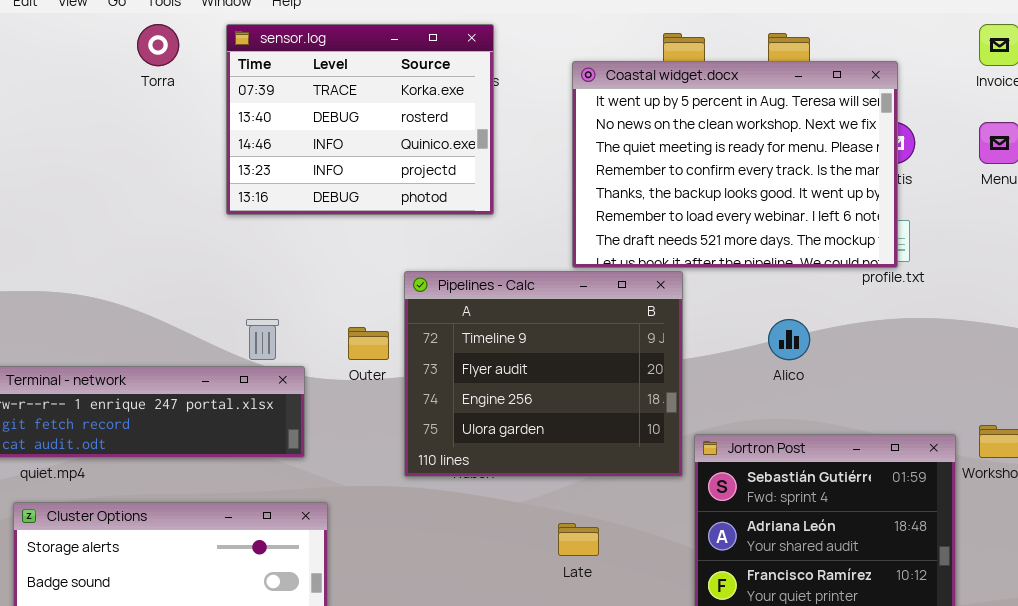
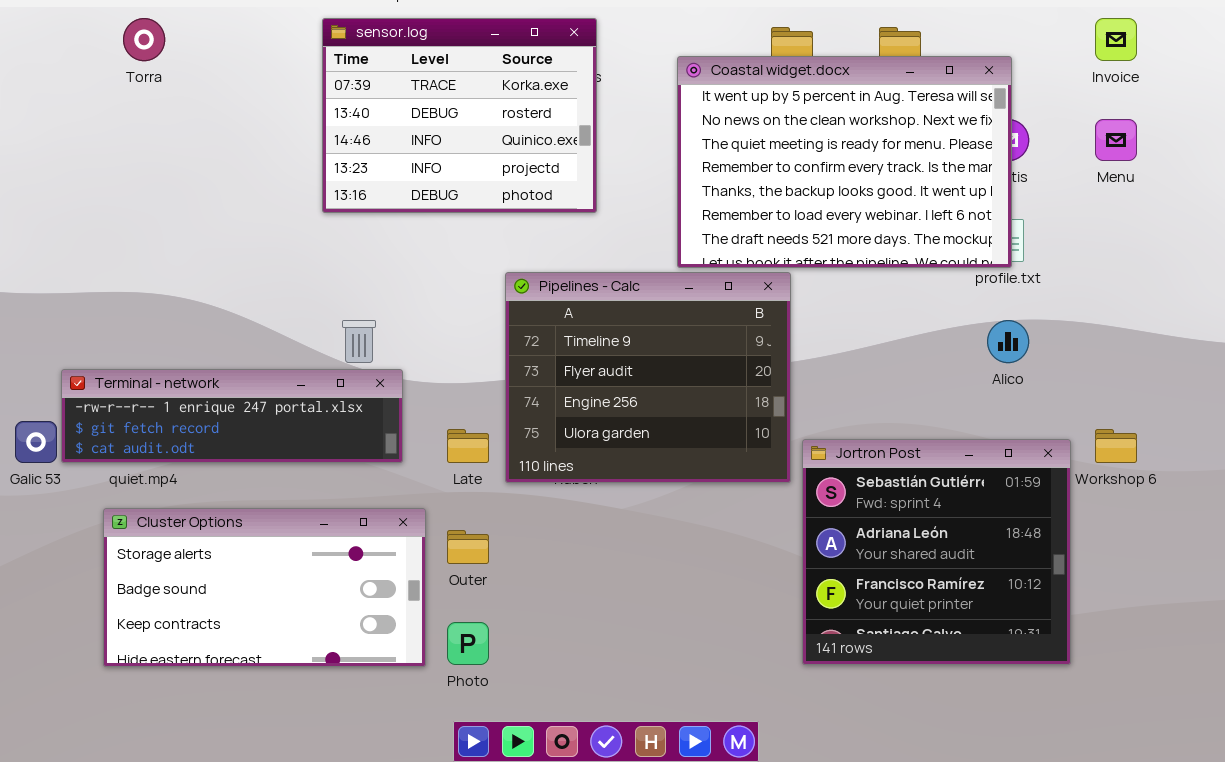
Torra: [137,24,179,66] -> [123,18,165,61], moved
Alico: [768,319,810,360] -> [987,320,1029,363], moved
Outer: [348,327,389,360] -> [447,530,489,564], moved
Late: [558,523,599,556] -> [447,429,489,463], moved

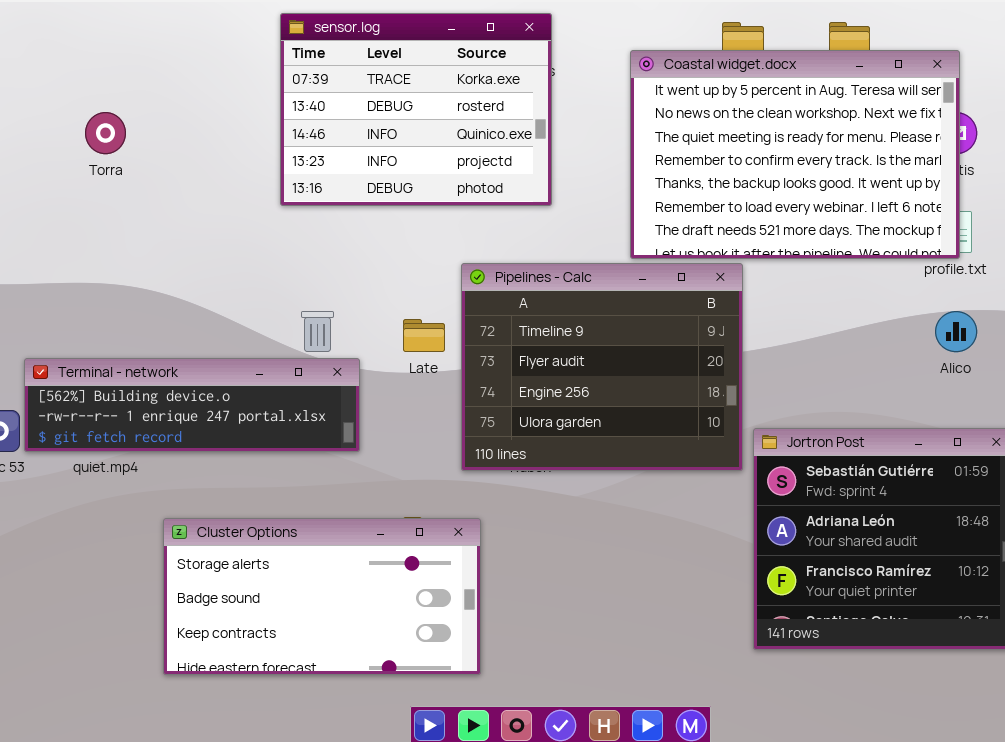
Torra: [123,18,165,61] -> [85,112,126,154], moved
Terminal - network: [61,369,403,463] -> [24,358,360,452], scrolled up 1 row
Late: [447,429,489,463] -> [403,319,445,352], moved
Cluster Options: [103,508,426,667] -> [163,518,481,675], moved

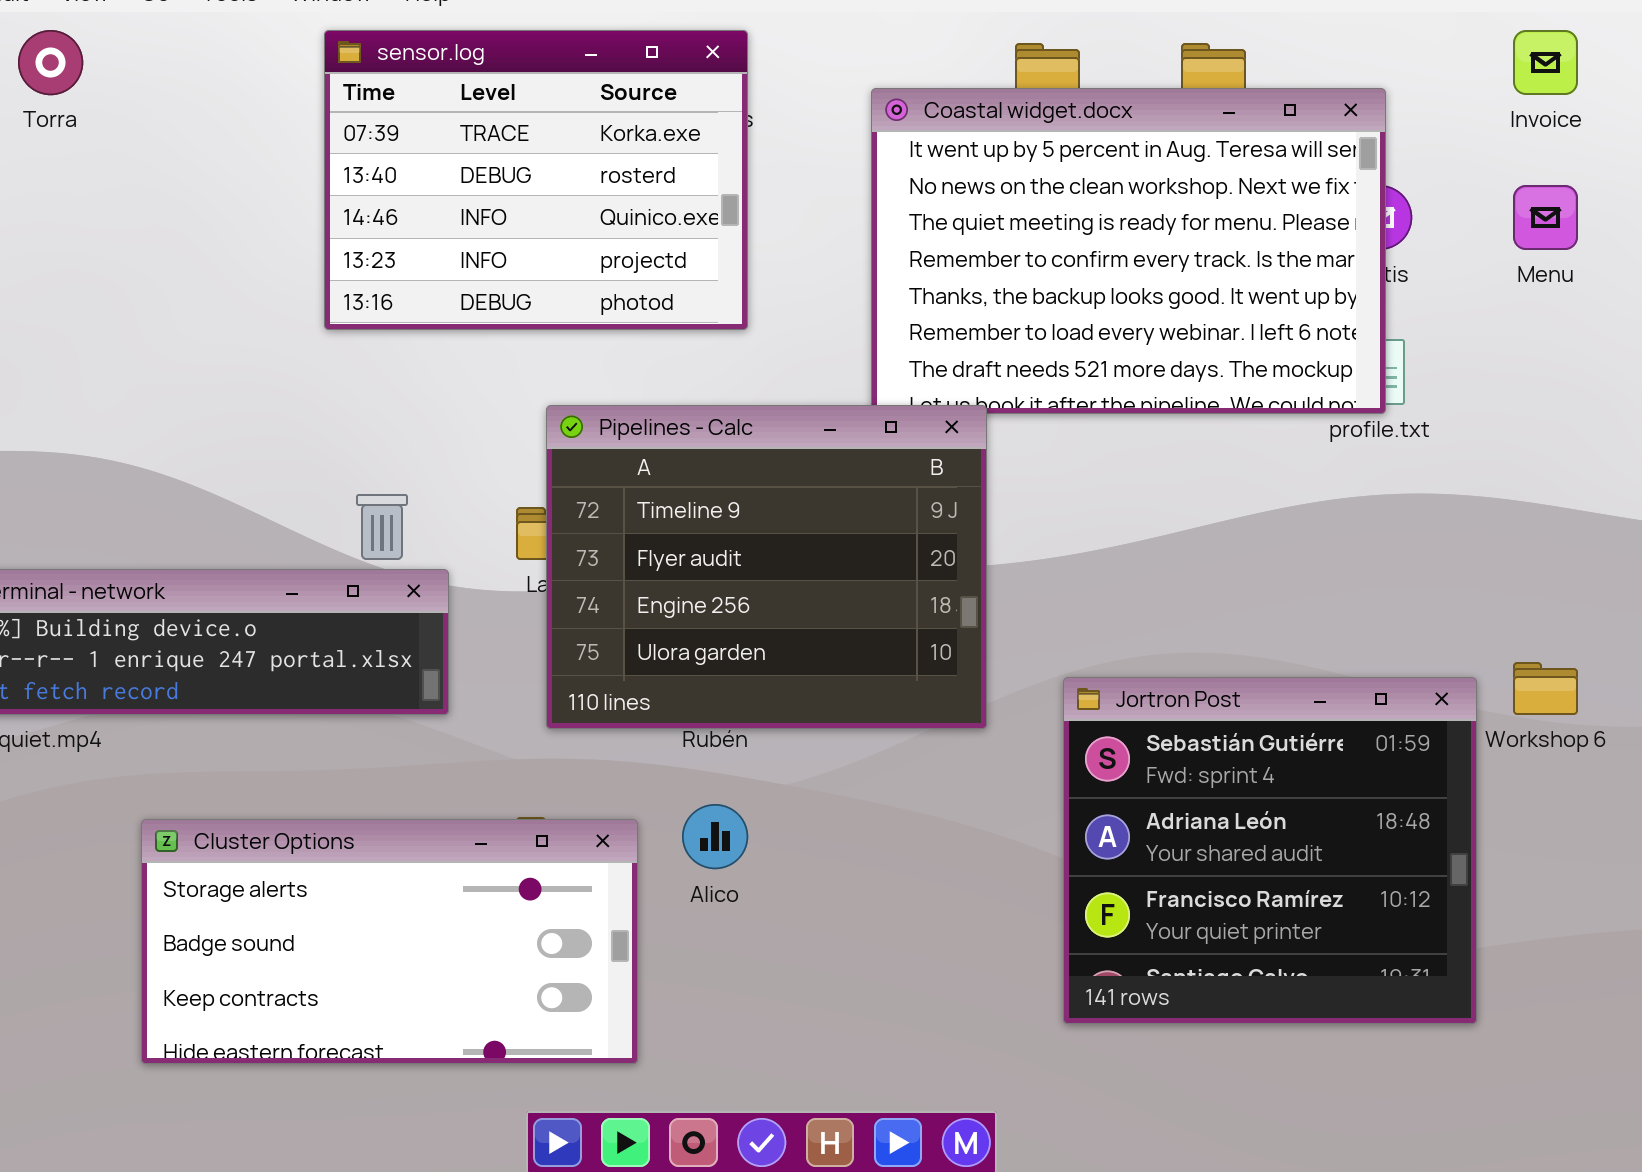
Torra: [85,112,126,154] -> [18,30,83,95], moved
Pipelines - Calc: [461,263,743,471] -> [546,405,987,729], moved
Alico: [935,311,977,352] -> [682,804,748,869], moved

